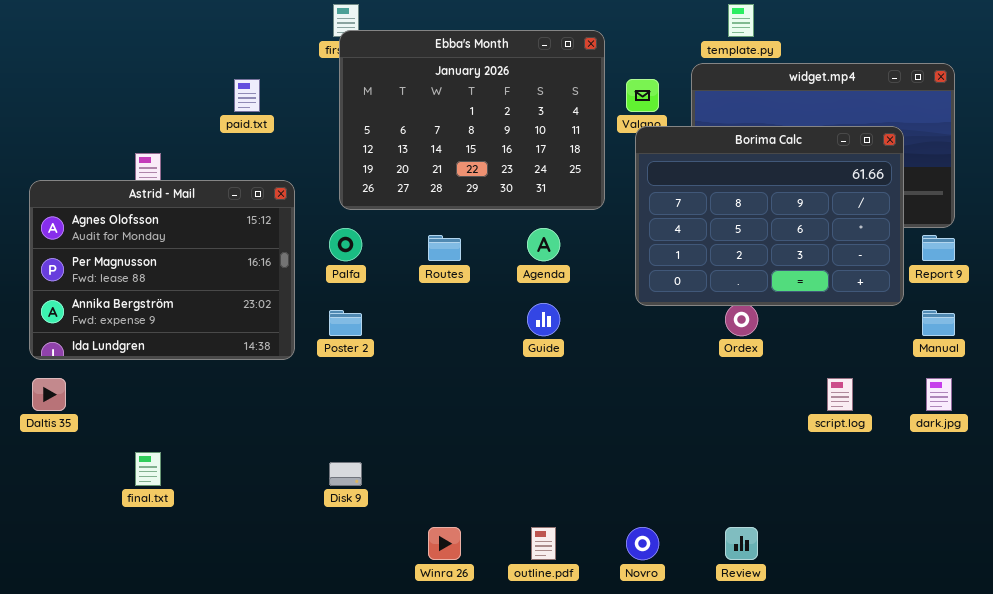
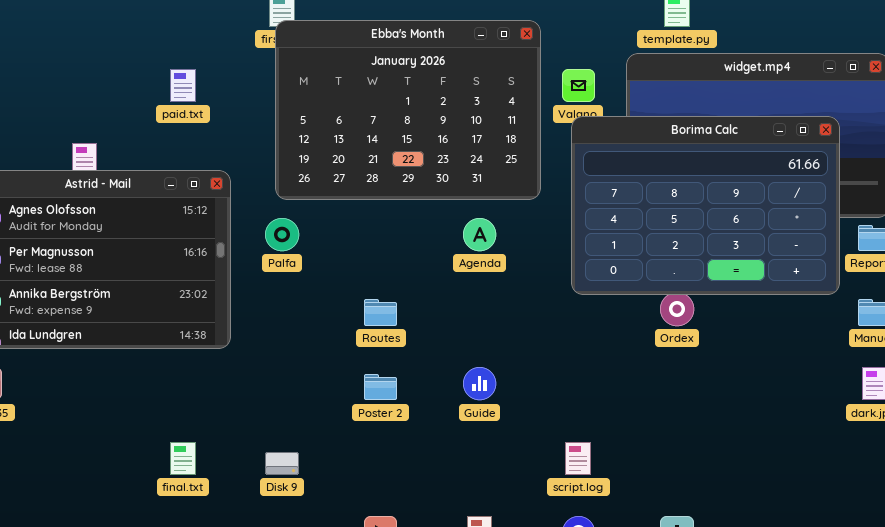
Routes: [428,235,461,261] -> [364,299,397,326], moved
Guide: [527,303,560,336] -> [463,367,496,400], moved
Poster 2: [329,310,362,336] -> [364,374,397,400], moved
script.log: [827,378,853,411] -> [565,442,591,475], moved
final.txt: [135,452,161,486] -> [170,442,196,475], moved

